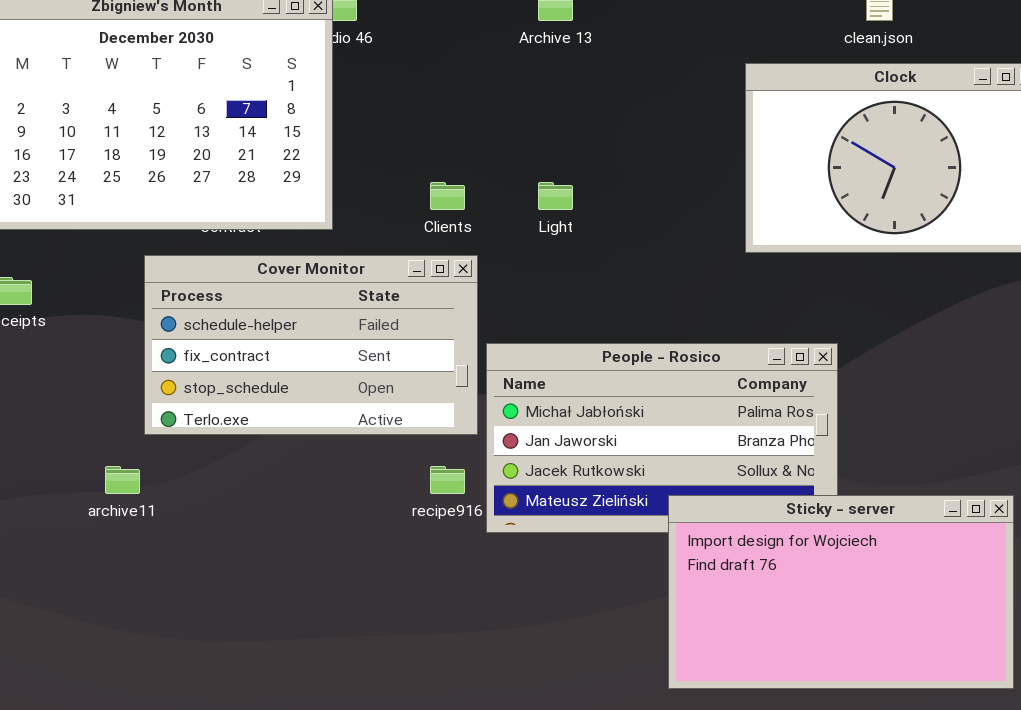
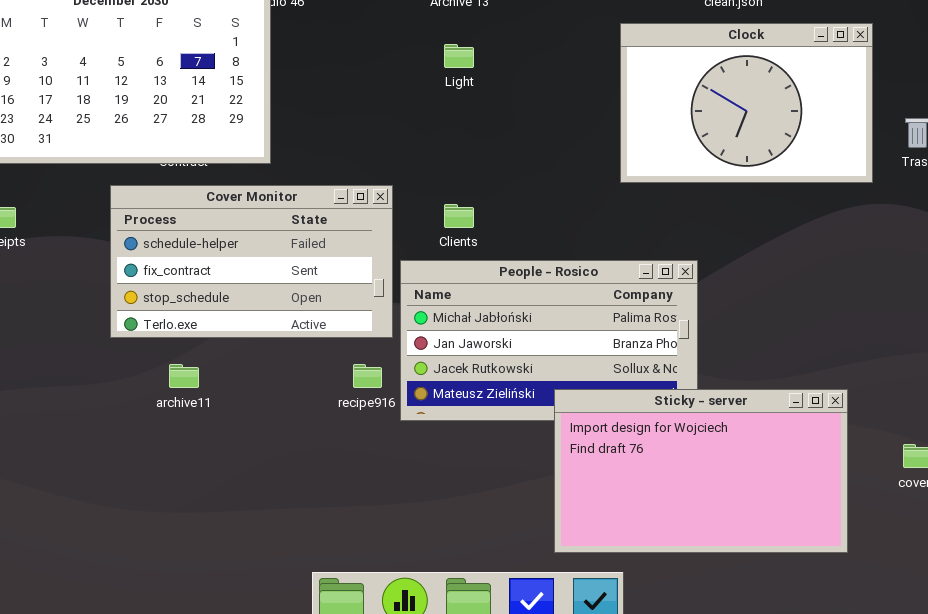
Clients: [430,182,465,210] -> [444,204,474,228], moved
Light: [538,182,573,210] -> [444,44,474,68], moved
archive11: [105,466,140,494] -> [169,364,199,388], moved

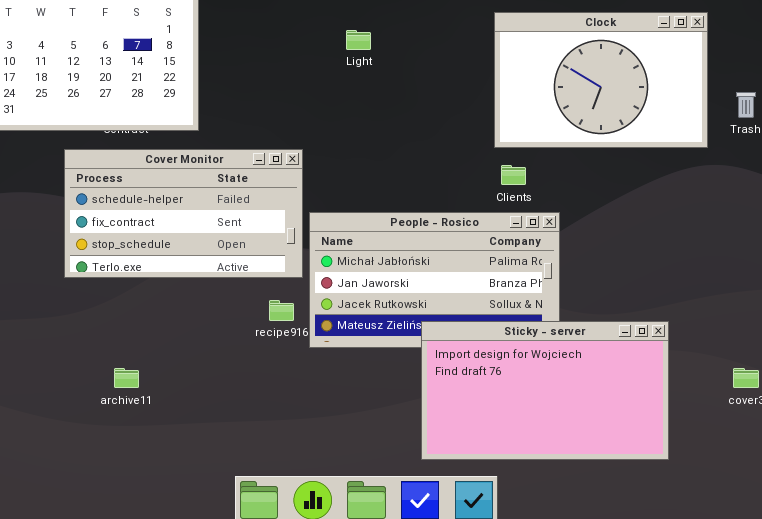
Clients: [444,204,474,228] -> [501,165,526,185], moved
archive11: [169,364,199,388] -> [114,368,139,388], moved
Sticky - server: [554,389,848,553] -> [421,321,669,460], moved

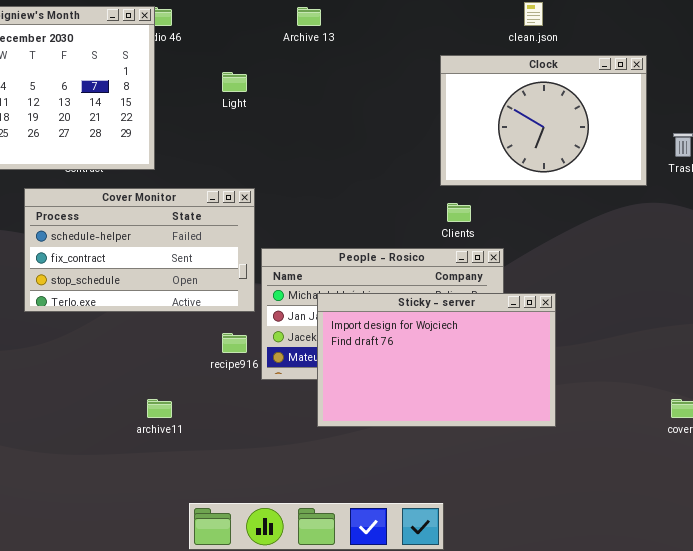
Light: [346,30,371,50] -> [222,72,247,92], moved
Sticky - server: [421,321,669,460] -> [317,293,556,427], moved
archive11: [114,368,139,388] -> [147,399,172,418], moved

